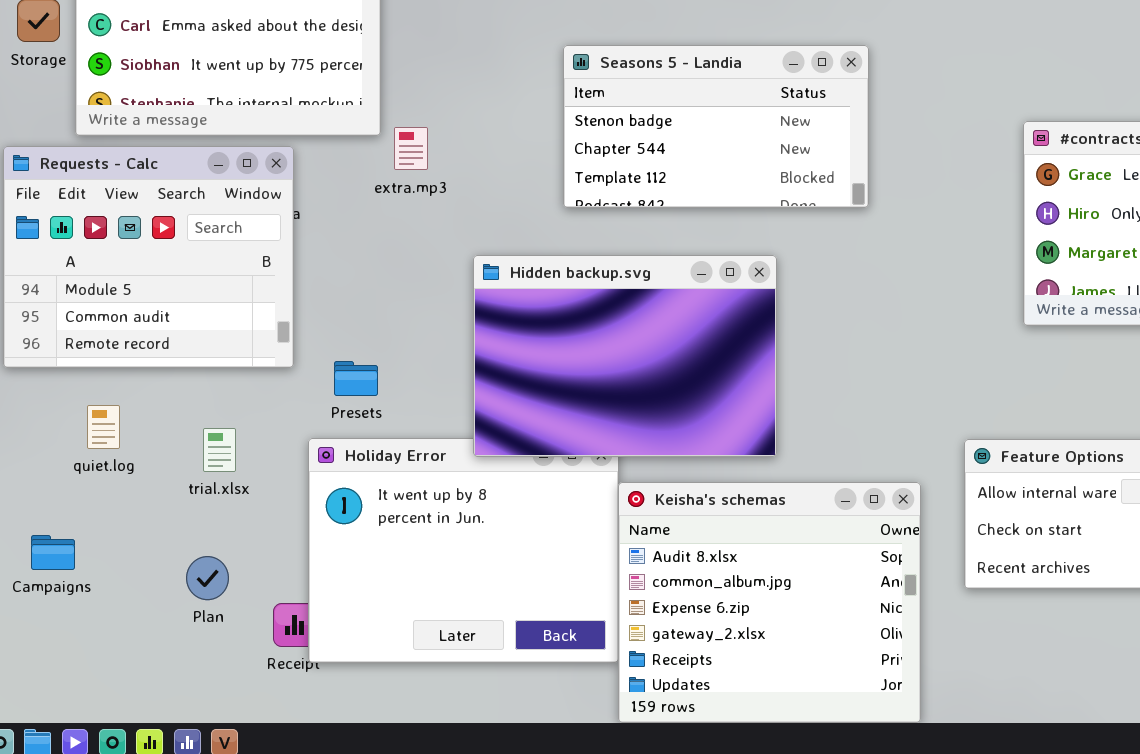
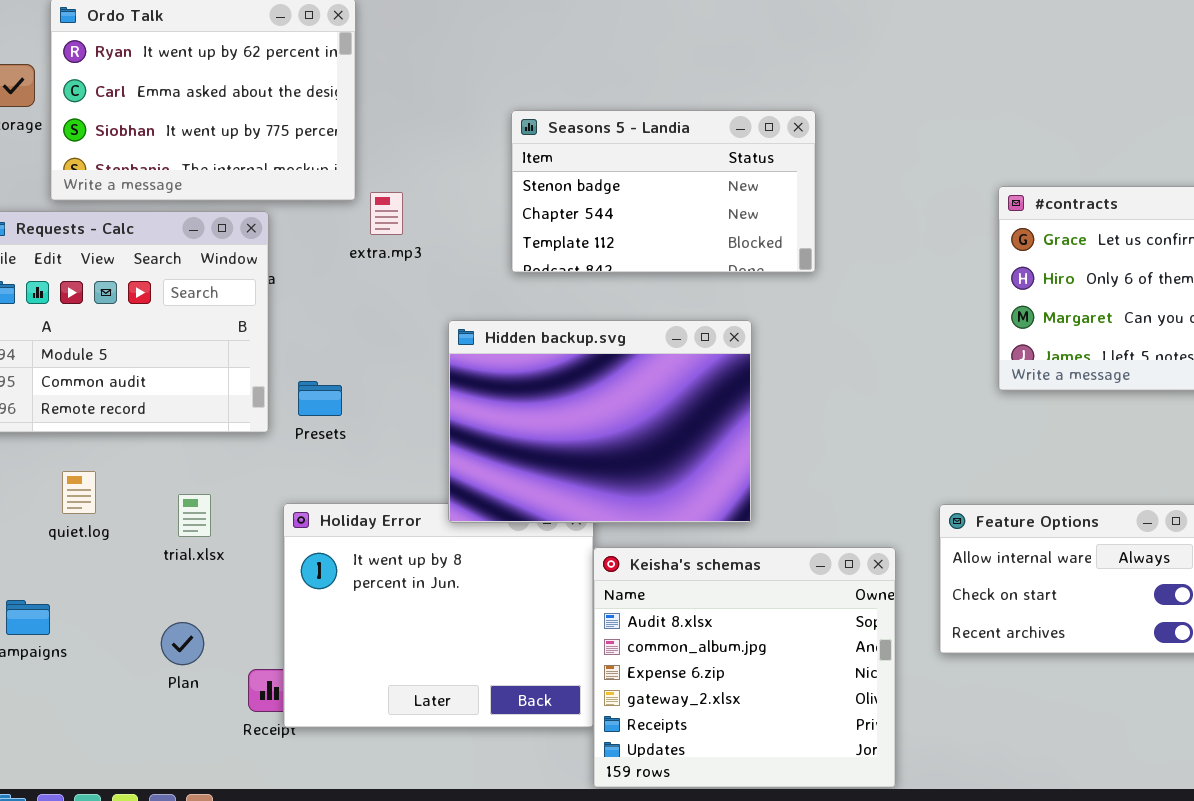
Seasons 5 - Landia: [563,45,869,208] -> [511,110,816,273], moved
Presets: [334,361,378,396] -> [298,381,342,416], moved

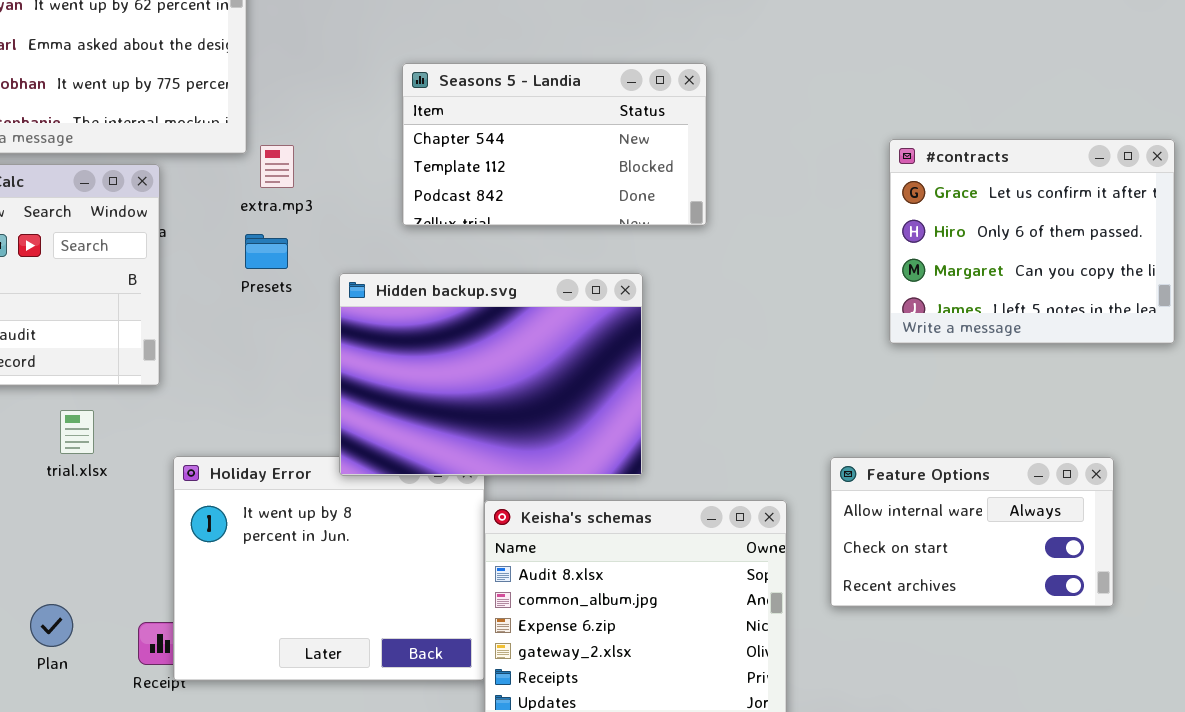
Seasons 5 - Landia: [511,110,816,273] -> [402,63,707,226], scrolled down 1 row
Presets: [298,381,342,416] -> [245,234,288,269], moved
trial.xlsx: [178,494,211,537] -> [60,410,94,454], moved
Plan: [161,622,204,665] -> [30,604,73,647], moved

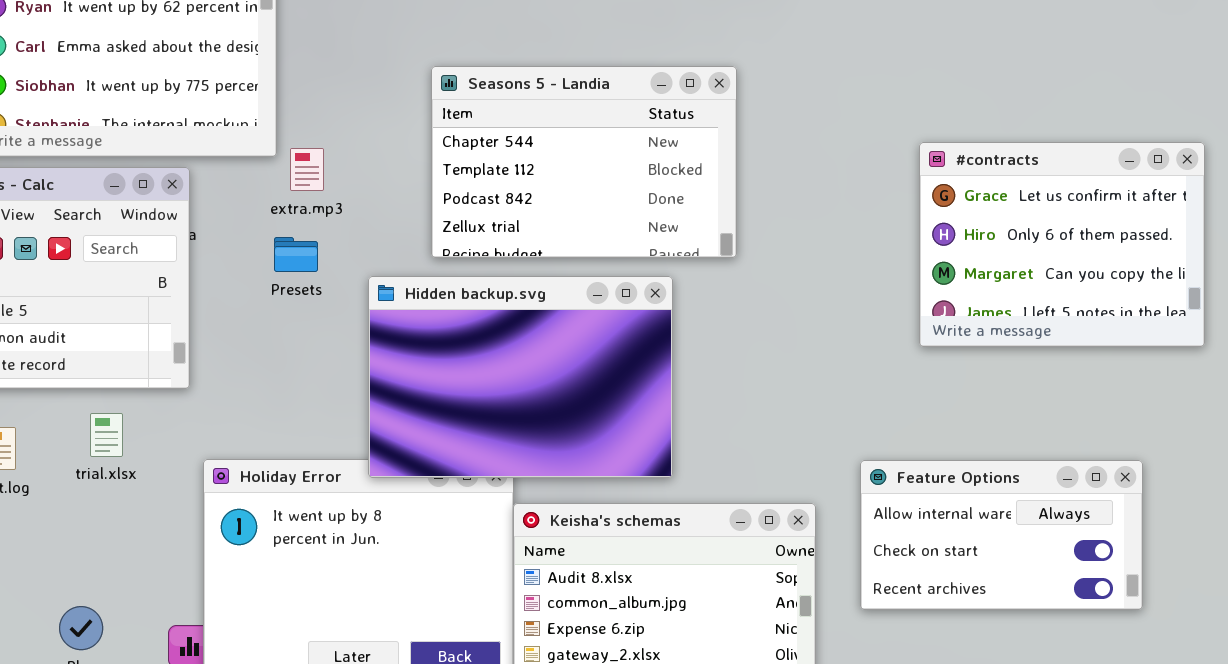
Seasons 5 - Landia: [402,63,707,226] -> [431,66,737,258], resized

